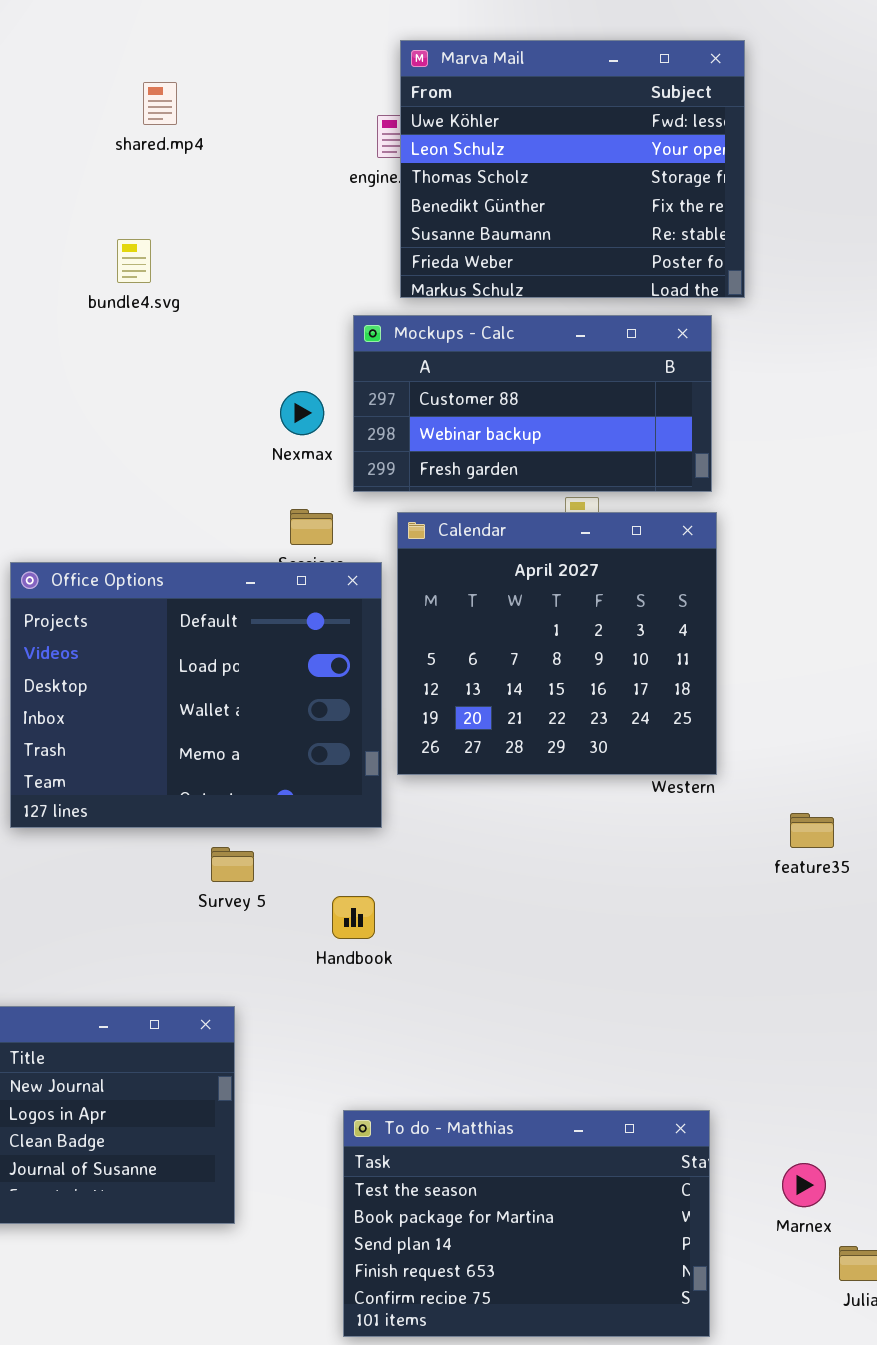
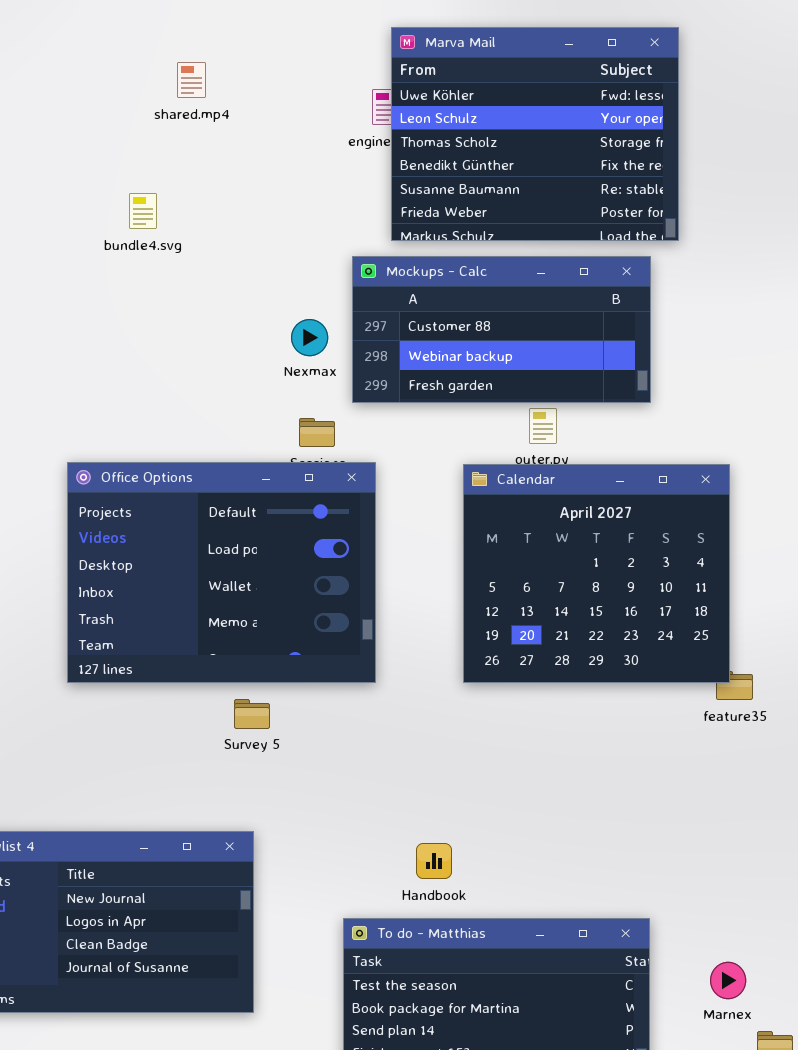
bundle4.svg: [117,239,151,283] -> [129,193,157,229], moved
Calendar: [397,512,717,775] -> [463,464,730,683], moved
Handbook: [332,896,375,939] -> [416,843,452,879], moved

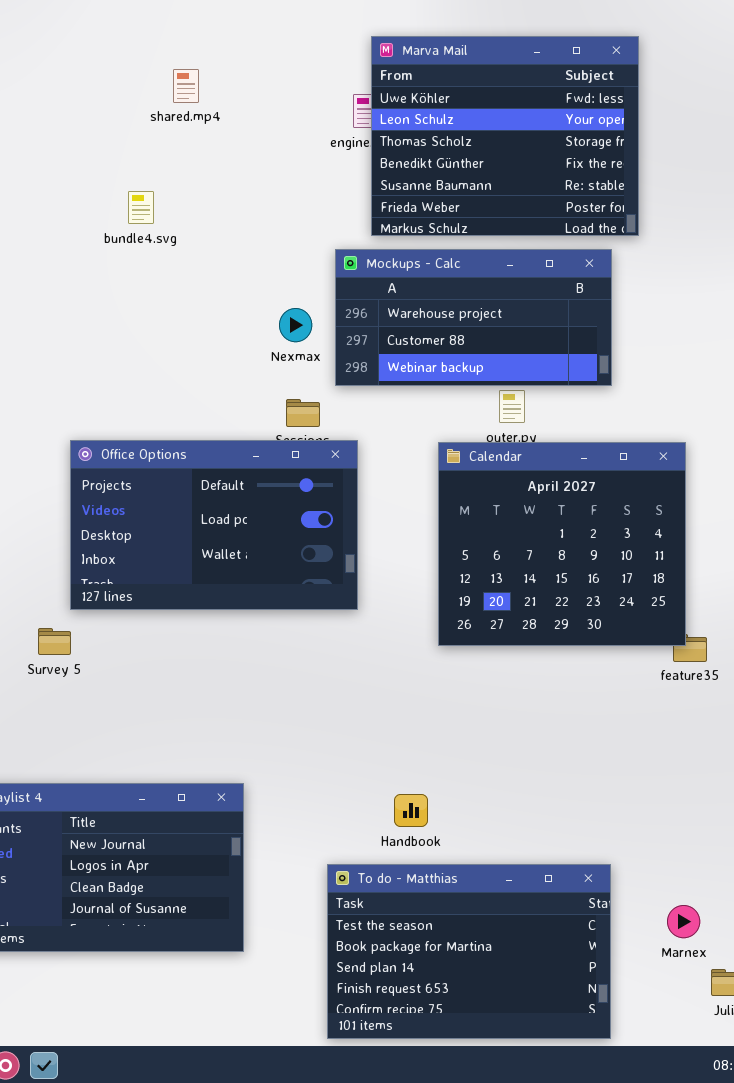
Mockups - Calc: [352,256,651,403] -> [335,249,612,386], scrolled up 1 row
Office Options: [67,462,376,683] -> [70,440,358,610], resized
Survey 5: [234,699,270,729] -> [38,628,71,655], moved

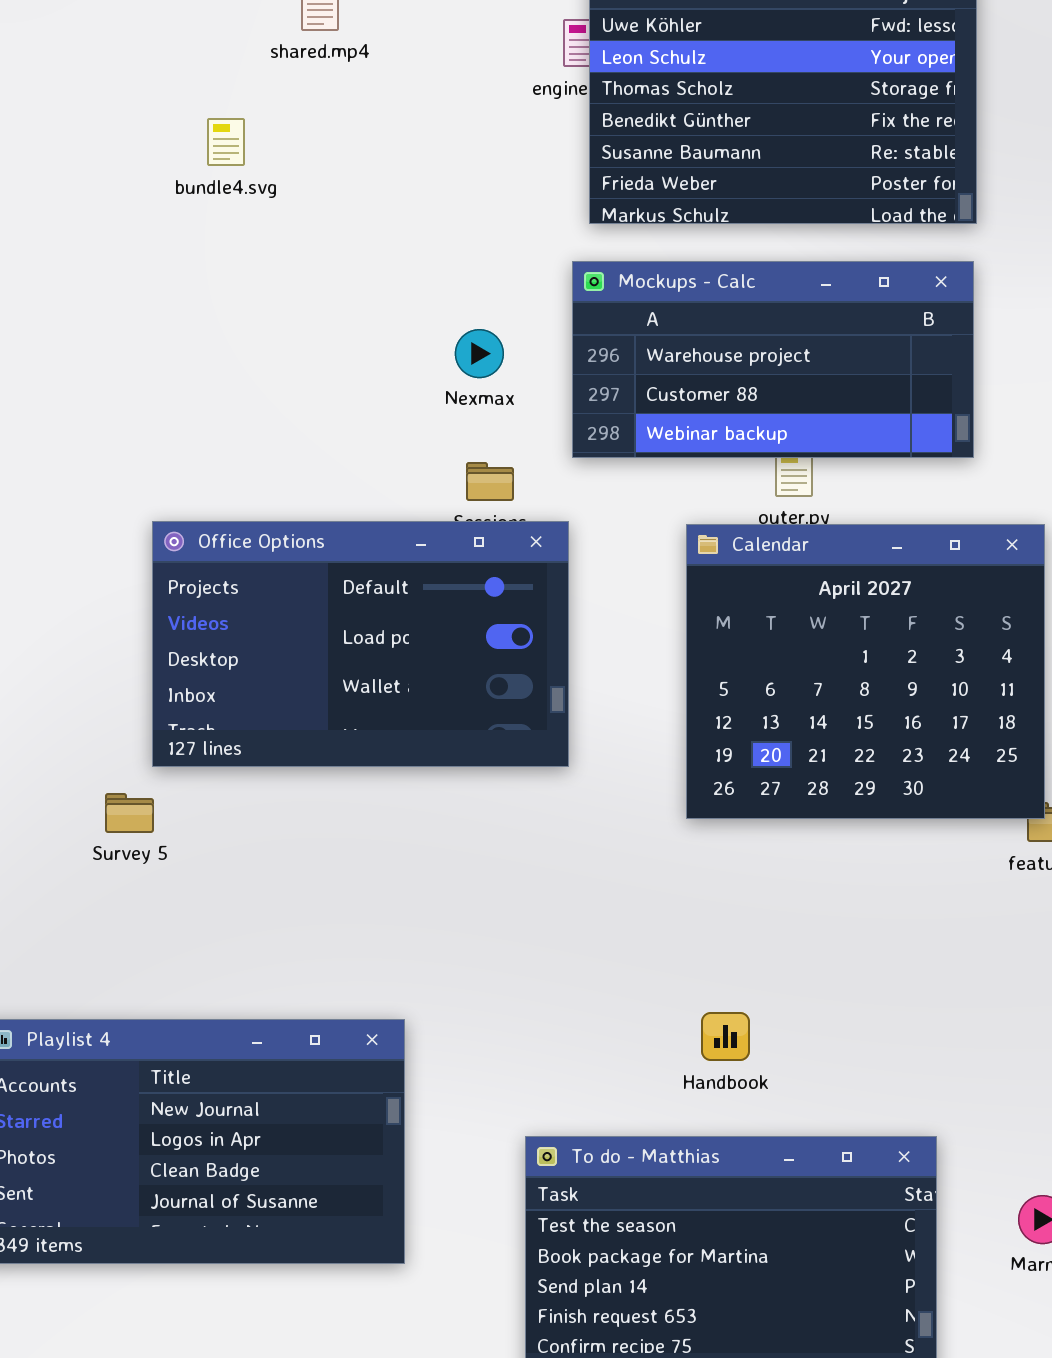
bundle4.svg: [128,191,154,224] -> [207,118,245,166], moved
Mockups - Calc: [335,249,612,386] -> [572,261,974,458], moved
Handbook: [394,794,428,827] -> [701,1012,750,1061], moved

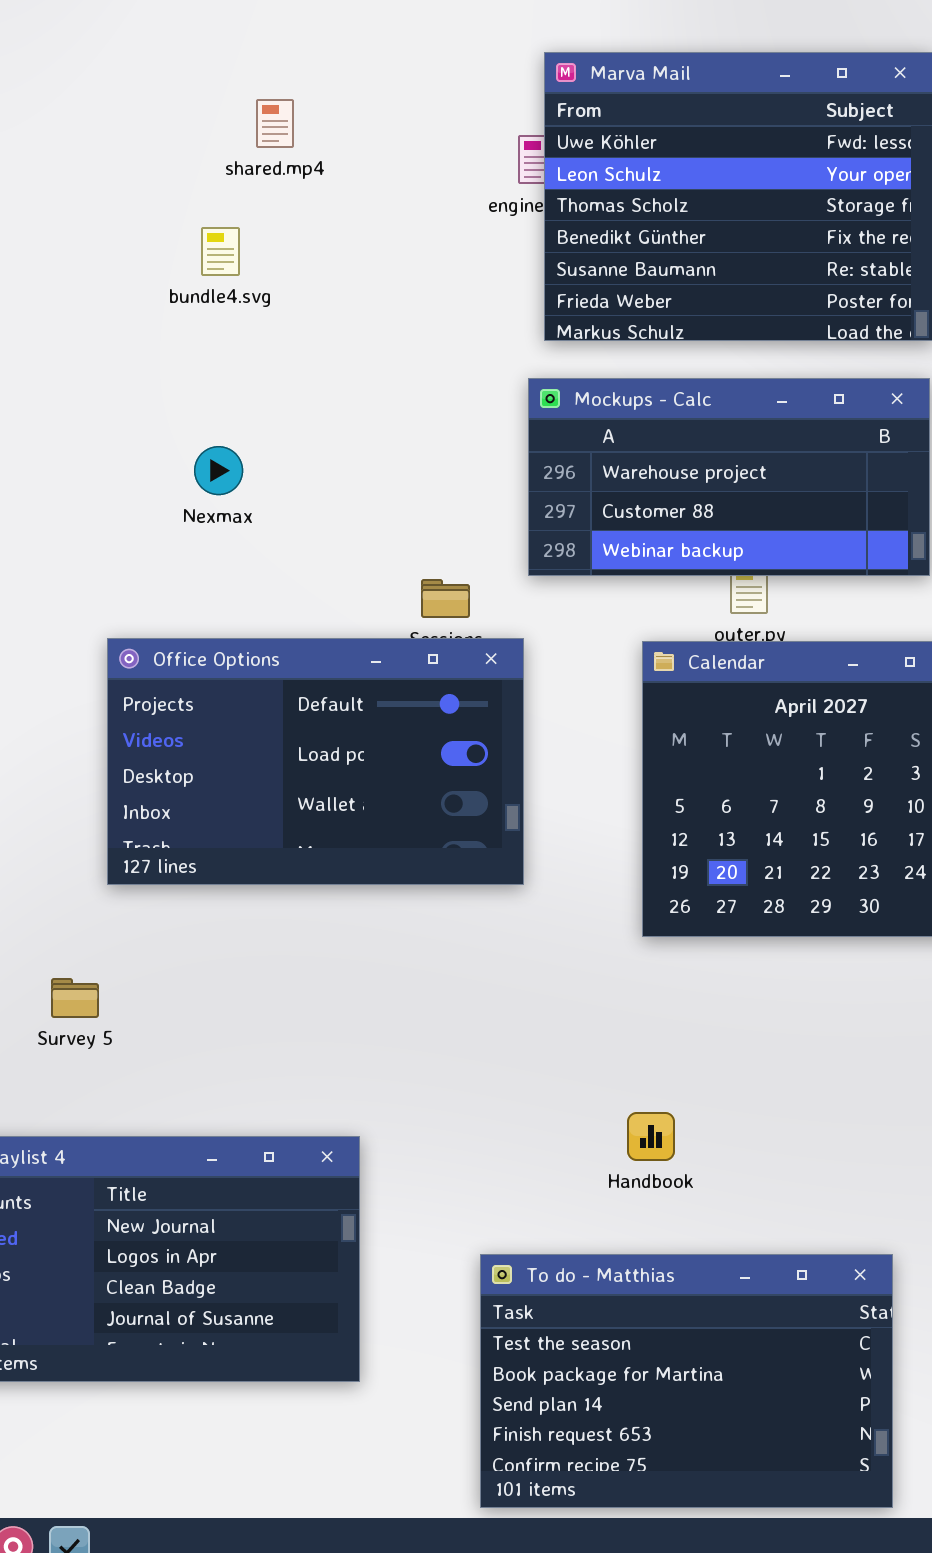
bundle4.svg: [207,118,245,166] -> [201,227,240,276], moved
Nexmax: [455,329,504,378] -> [194,446,243,495], moved
Survey 5: [105,793,154,833] -> [51,978,99,1018], moved
Handbook: [701,1012,750,1061] -> [627,1112,675,1161], moved

